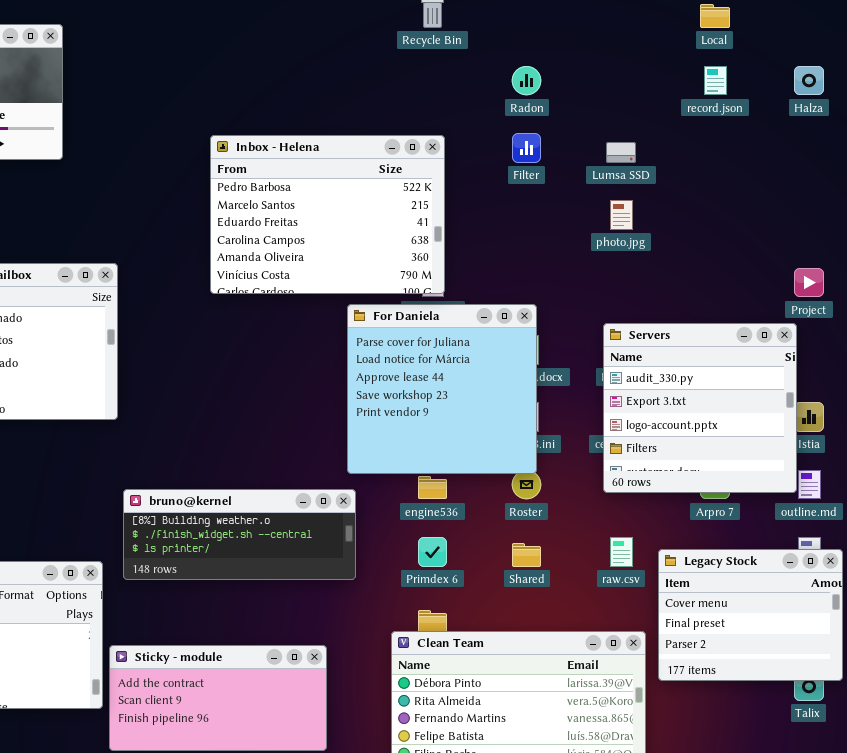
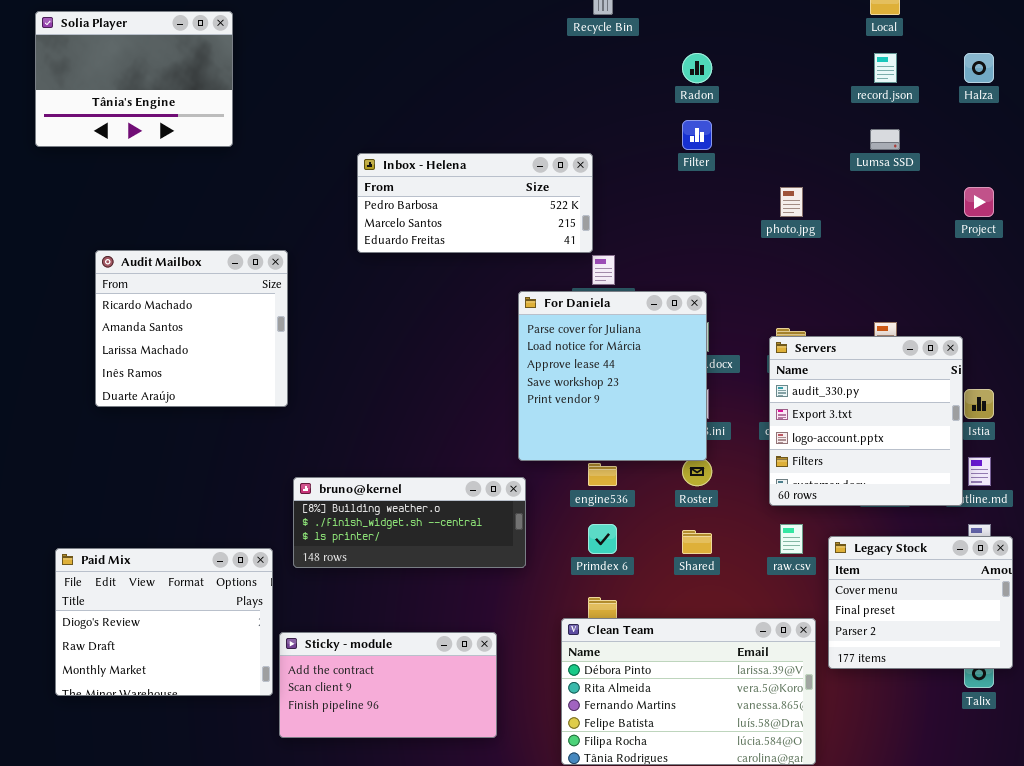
Inbox - Helena: [210,135,445,294] -> [357,153,593,253], moved, resized
Lumsa SSD: [606,142,636,163] -> [870,129,900,150], moved
Project: [794,268,824,297] -> [964,187,994,217], moved
Servers: [603,323,797,493] -> [769,336,963,506], moved

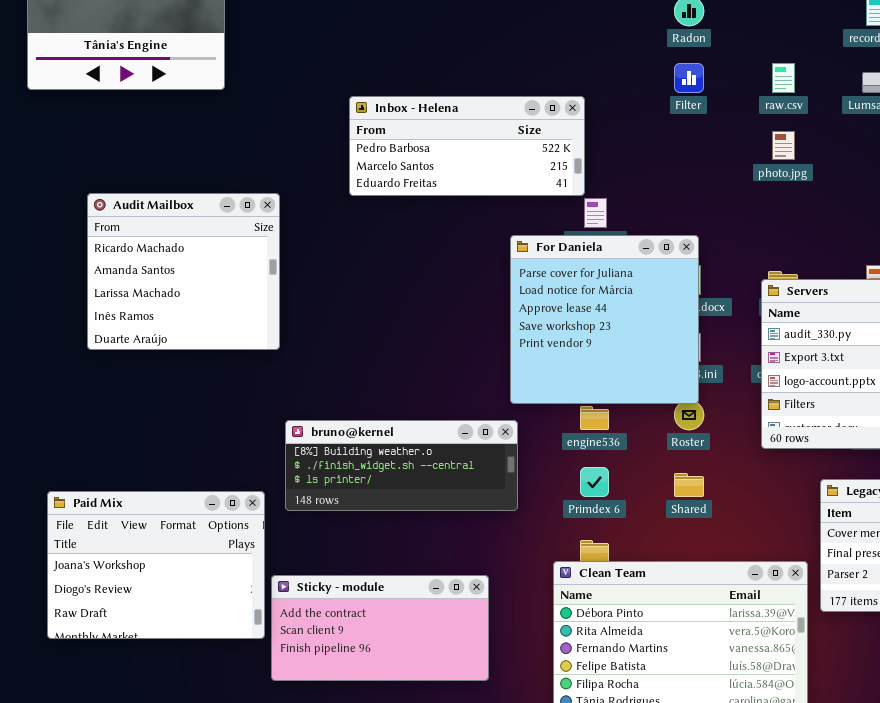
raw.csv: [780,524,803,554] -> [772,63,795,93], moved
Paid Mix: [55,548,273,696] -> [47,491,265,639], scrolled up 1 row

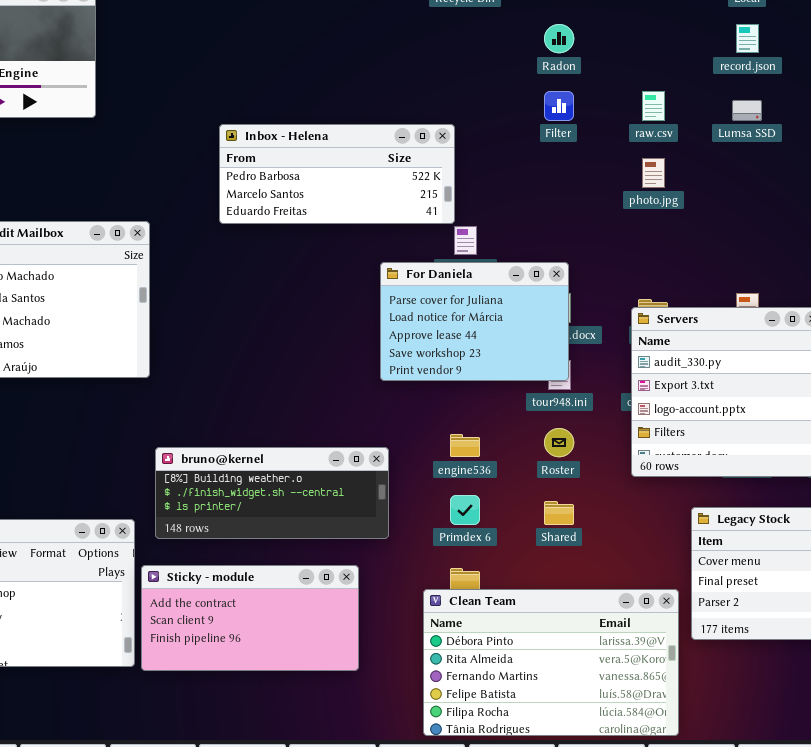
For Daniela: [510,235,699,404] -> [380,262,569,381], resized
Sticky - module: [271,575,489,681] -> [141,565,359,671], moved

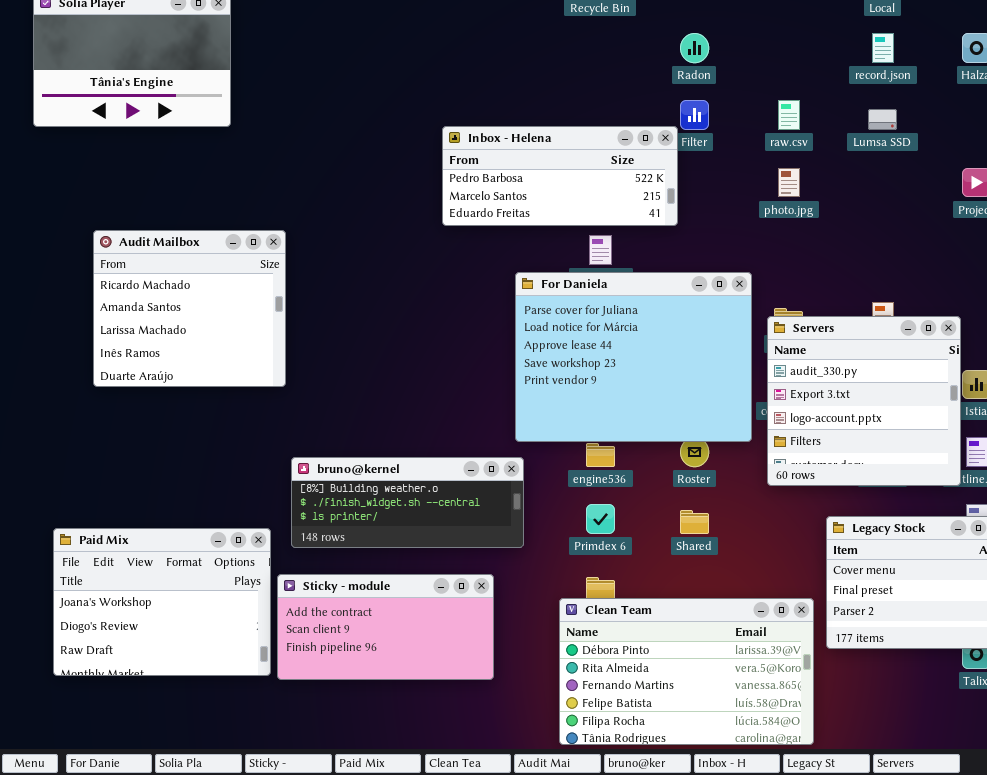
Inbox - Helena: [219,124,455,224] -> [442,126,678,226], moved
For Daniela: [380,262,569,381] -> [515,272,752,442], resized

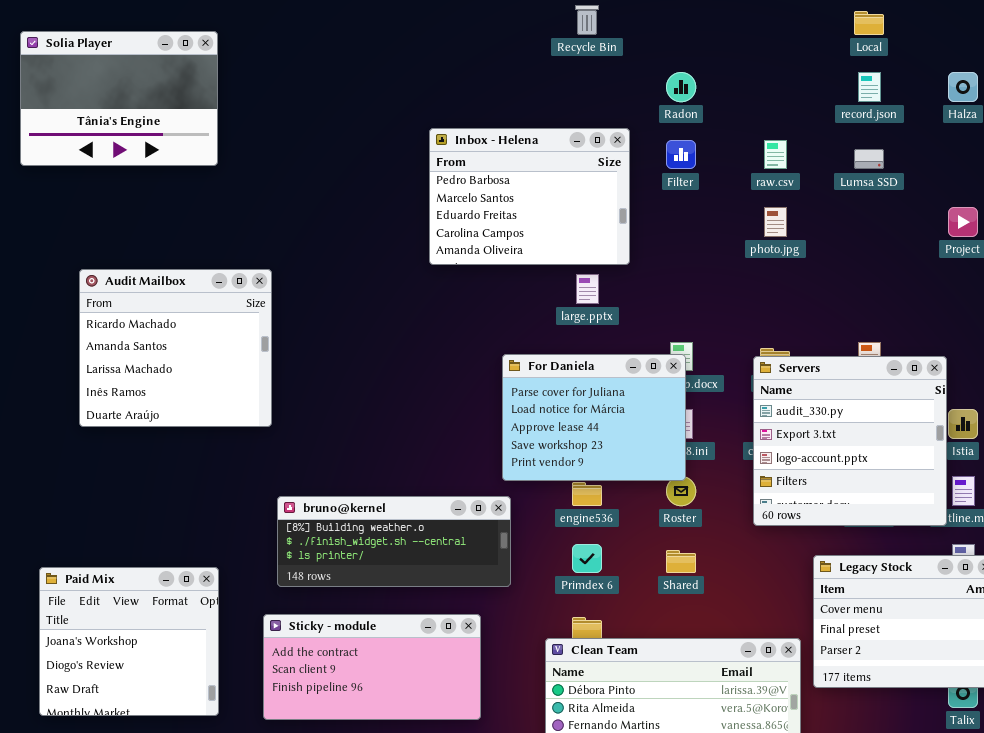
Inbox - Helena: [442,126,678,226] -> [429,128,630,265], resized
For Daniela: [515,272,752,442] -> [502,354,686,481], resized
Paid Mix: [53,528,271,676] -> [39,567,219,716], resized

